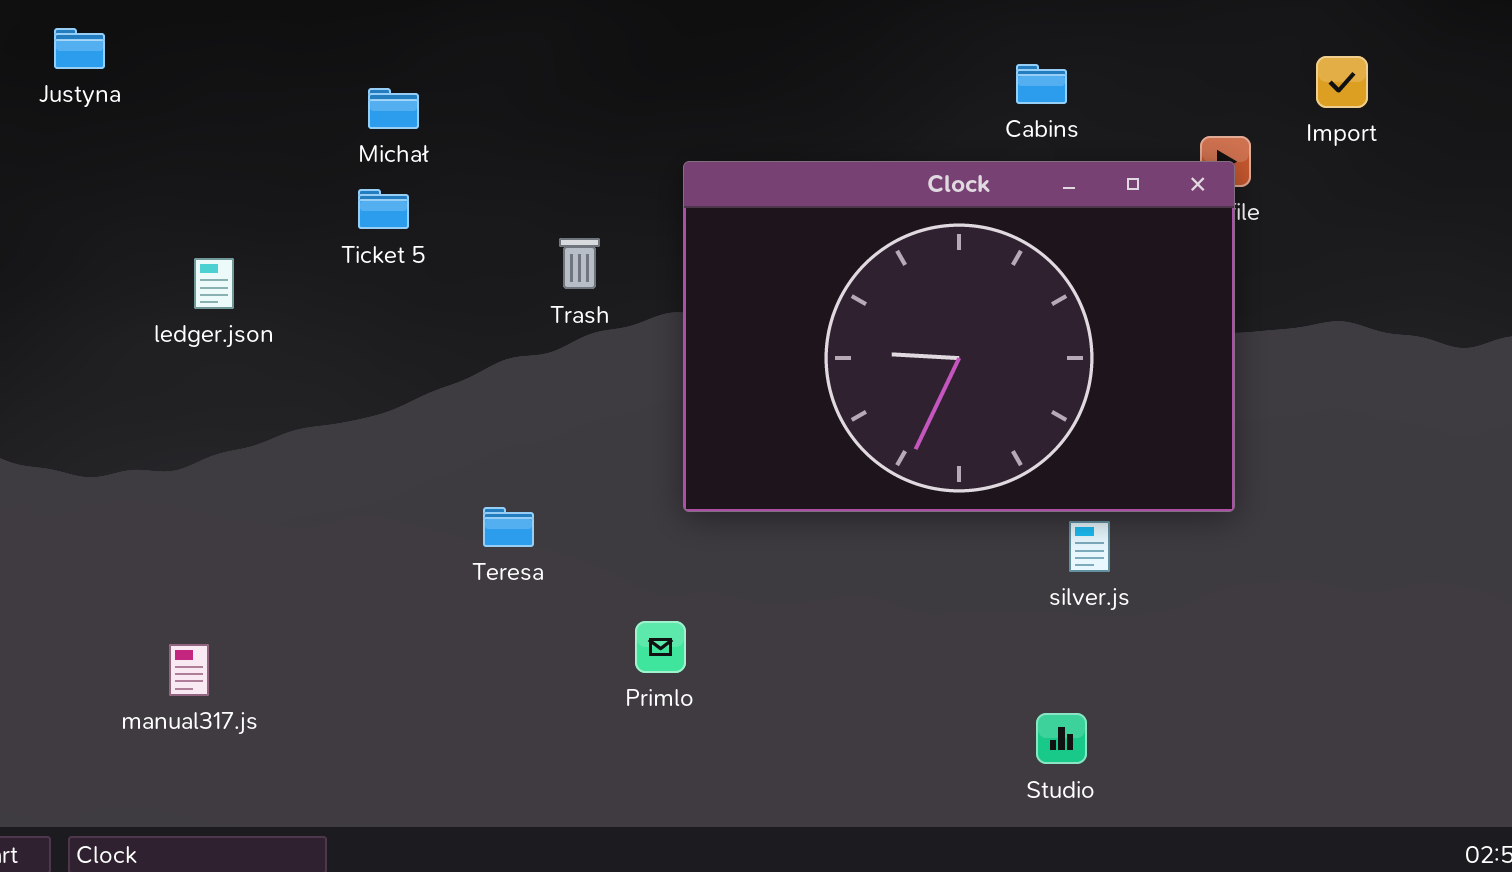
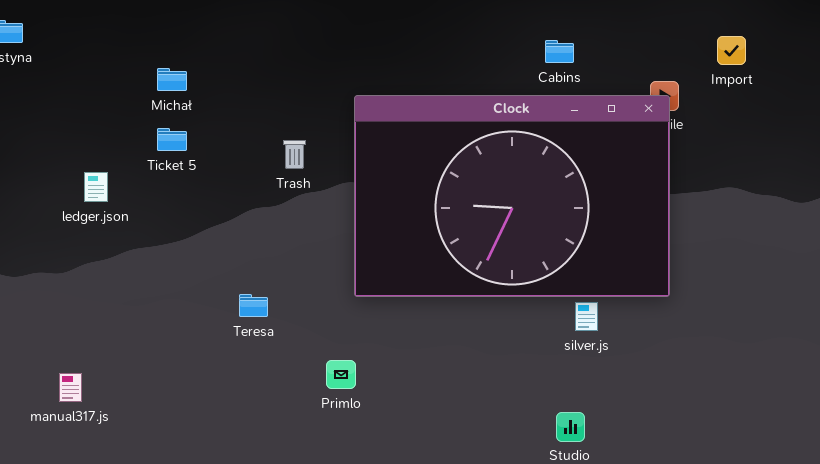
Michał: [368,88,419,129] -> [157,68,187,91], moved
Ticket 5: [358,189,409,229] -> [157,128,187,151], moved
ledger.json: [194,258,234,309] -> [84,172,108,202], moved

